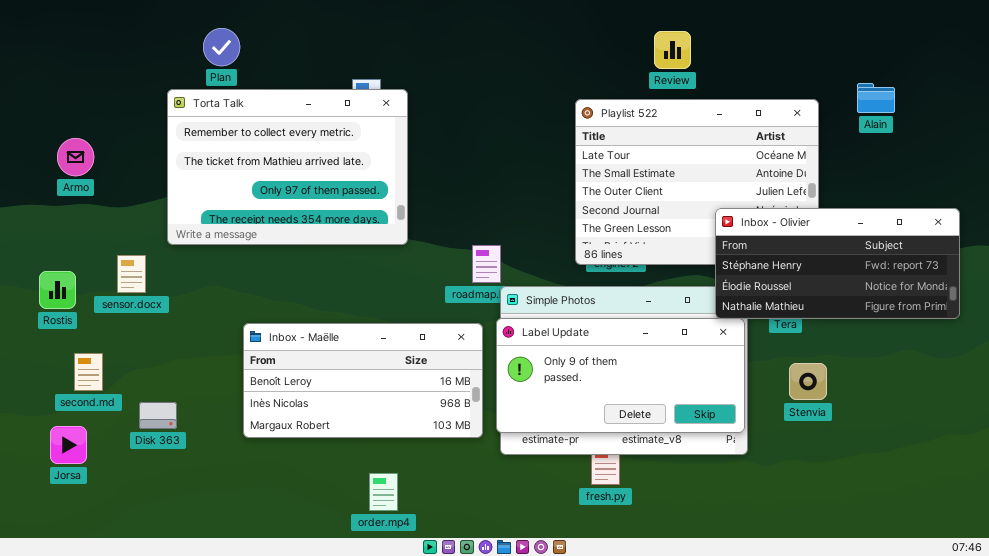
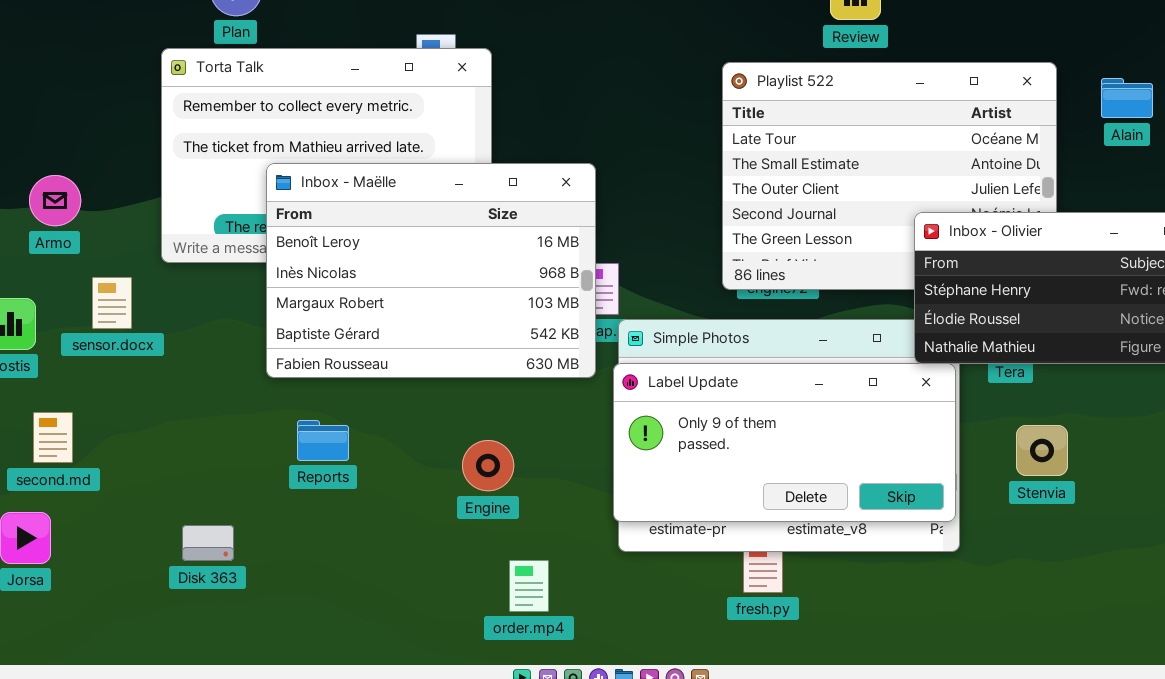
Alain: [857,83,895,113] -> [1101,78,1153,118], moved
Armo: [57,138,94,176] -> [29,175,81,226], moved
Inbox - Maëlle: [243,323,483,438] -> [266,163,596,378], moved, resized
Disk 363: [139,402,177,429] -> [182,525,234,561], moved
order.mp4: [369,473,398,511] -> [509,560,549,612], moved

